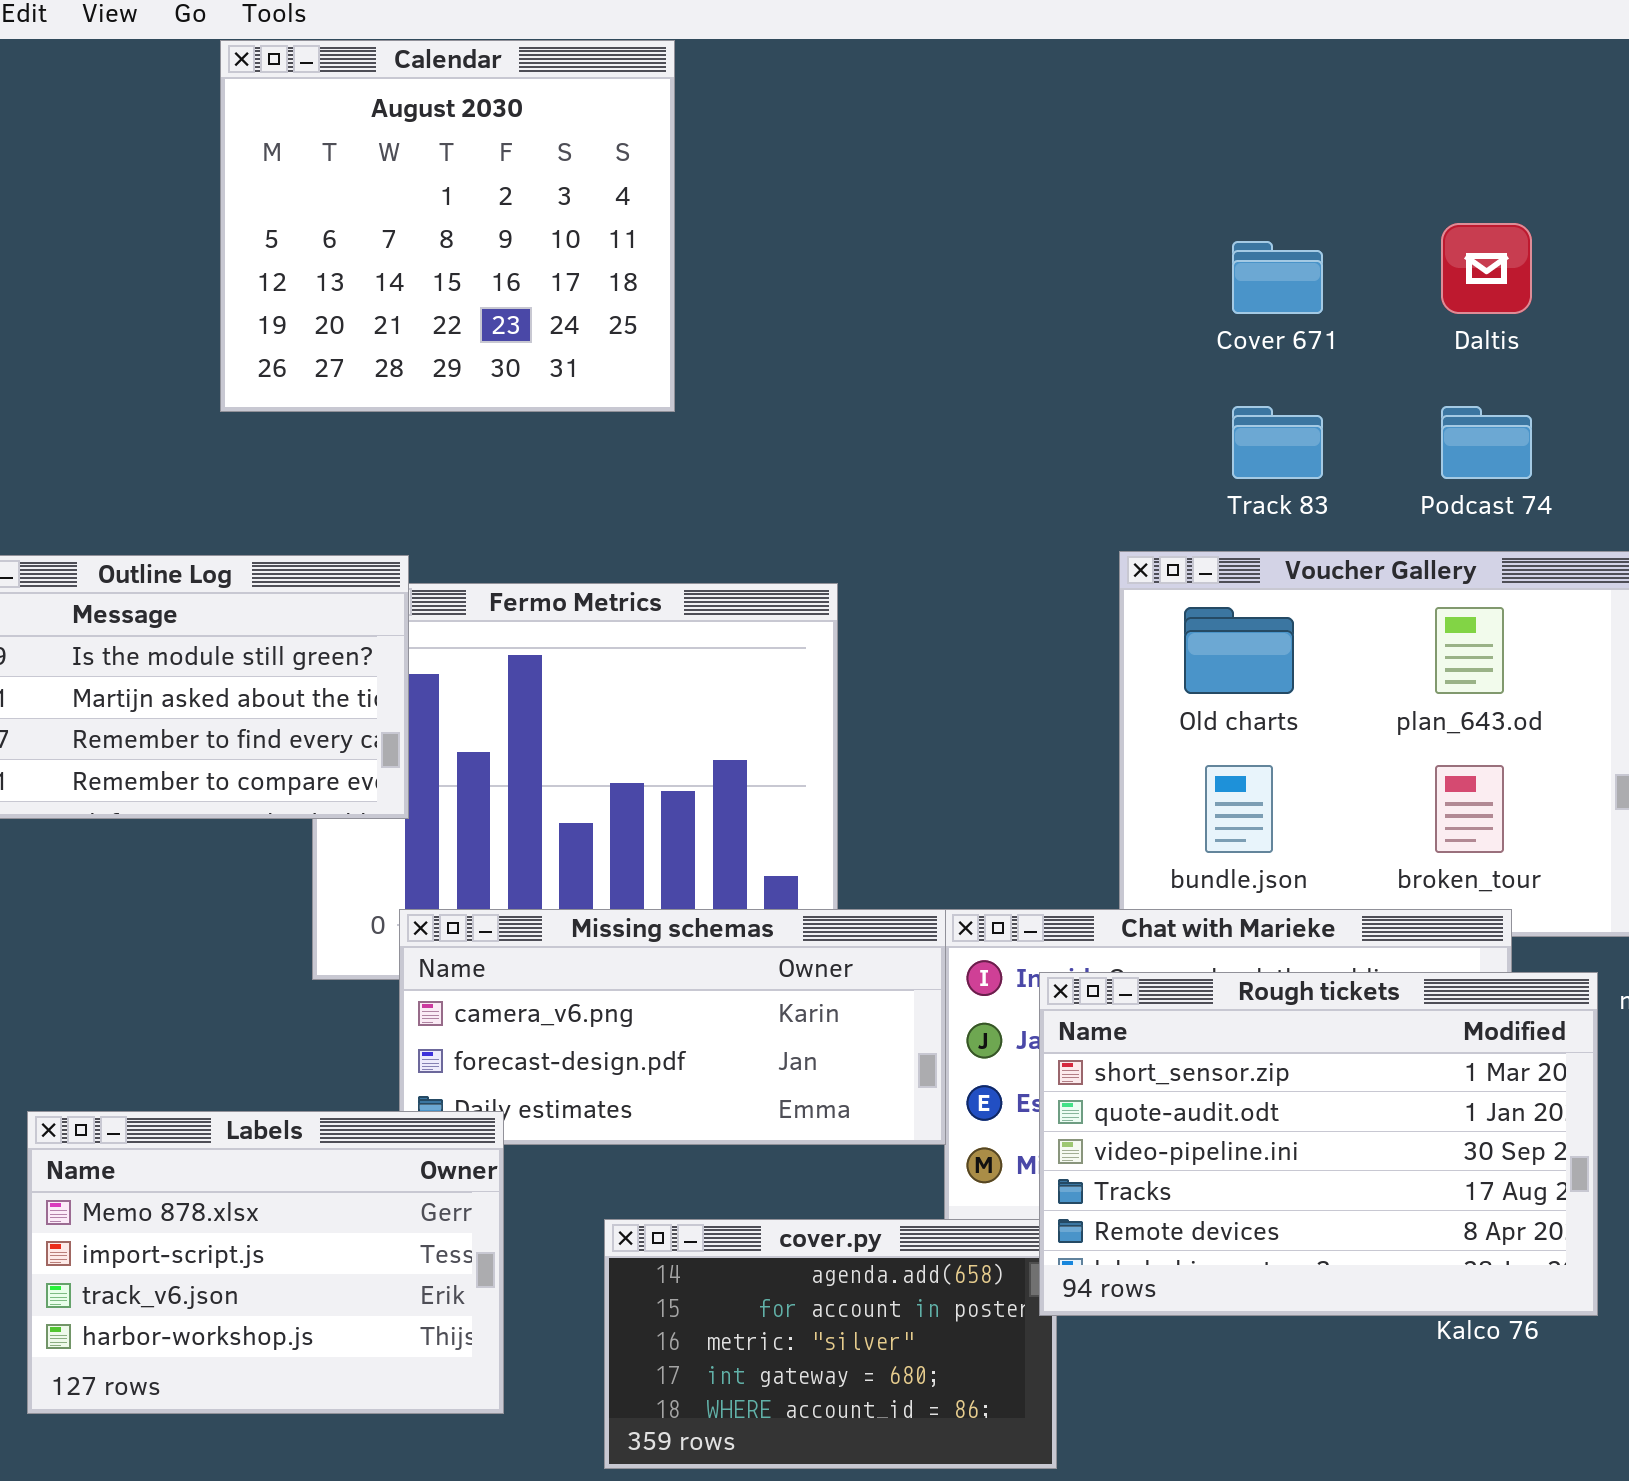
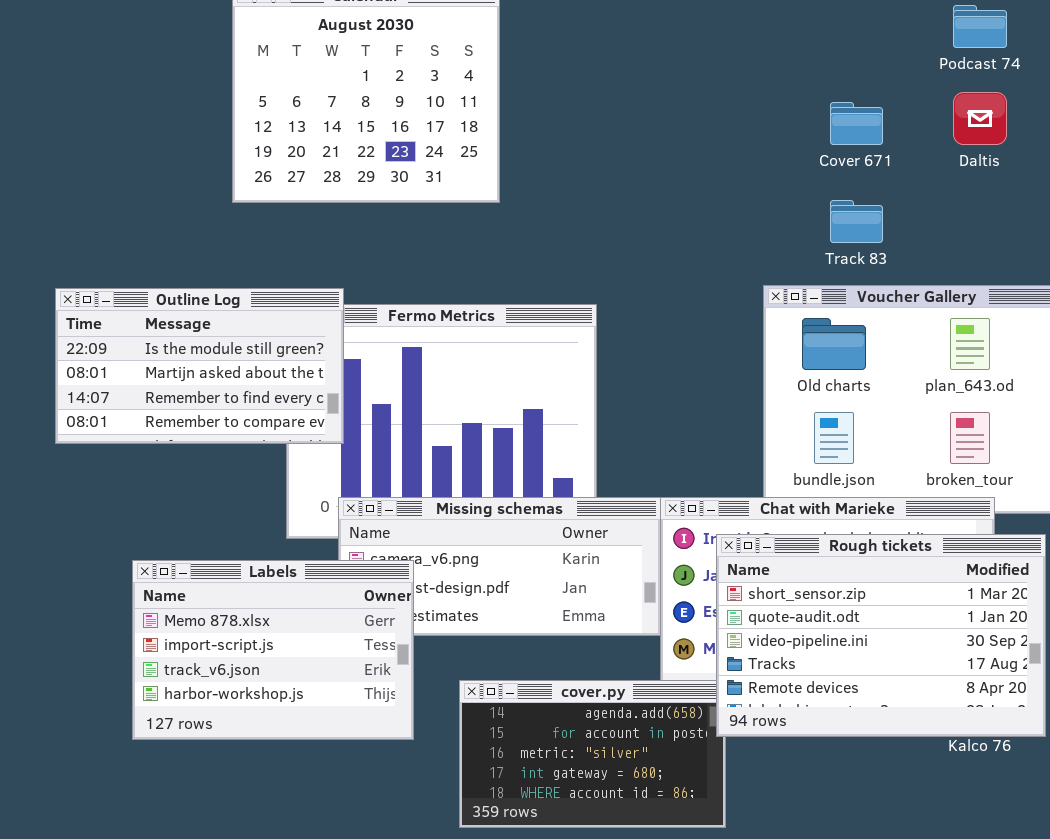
Podcast 74: [1441,406,1532,479] -> [953,5,1007,48], moved
Labels: [27,1111,504,1414] -> [132,560,414,740], moved

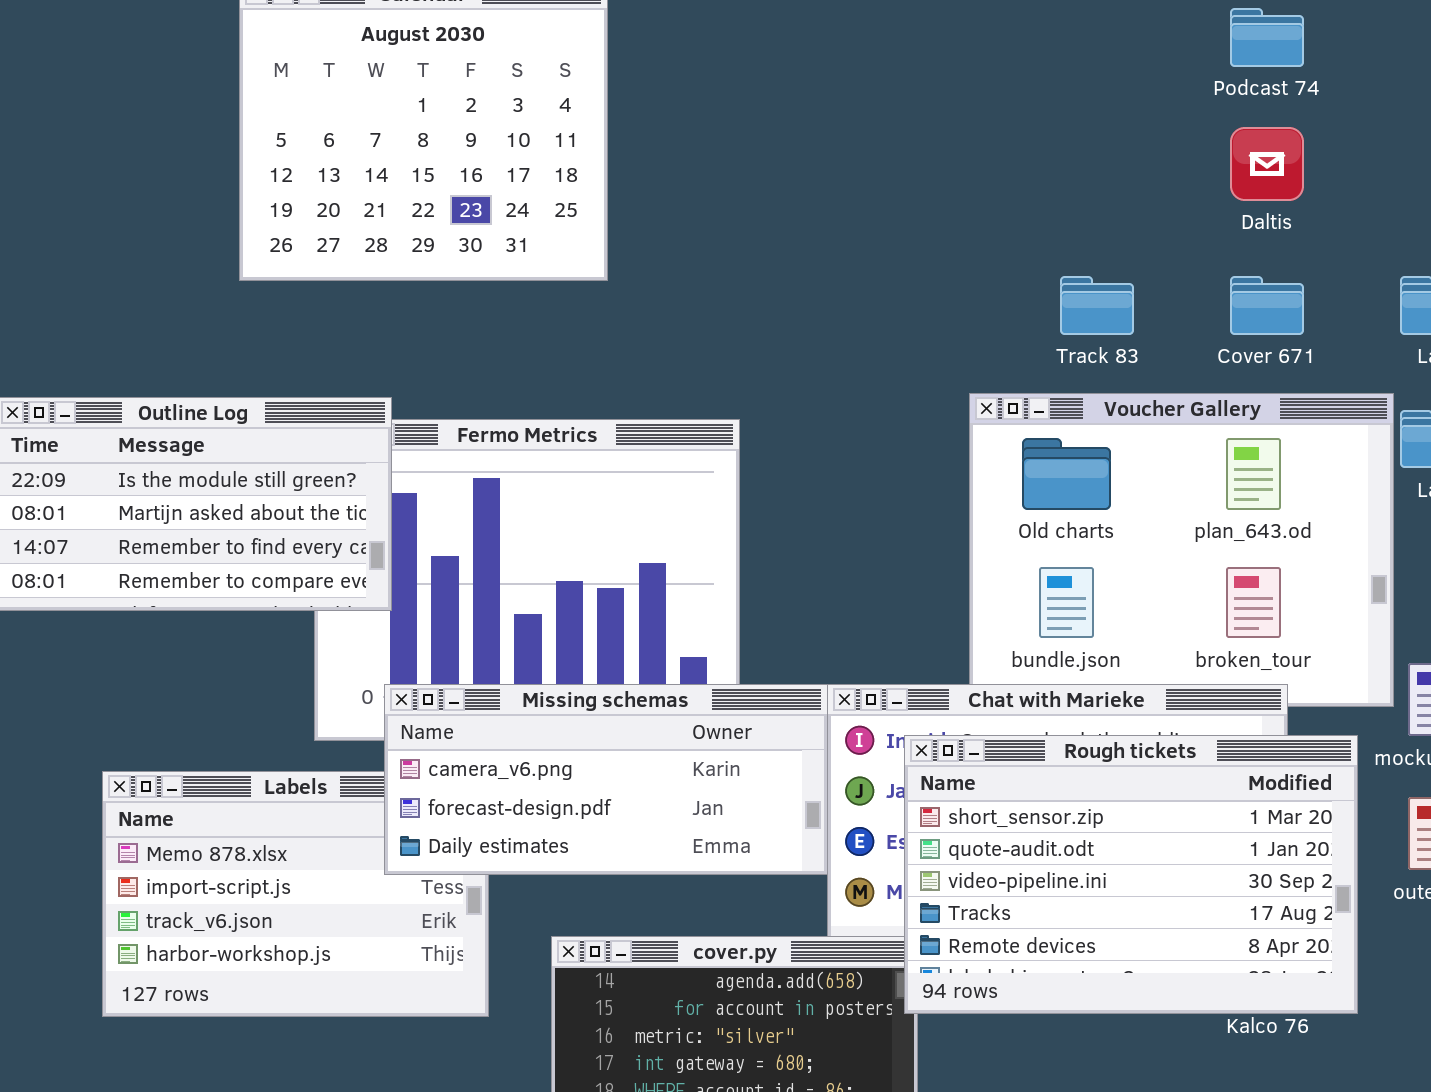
Cover 671: [830,102,883,145] -> [1230,276,1304,335], moved
Missing schemas: [338,497,661,636] -> [384,684,828,875], raised

